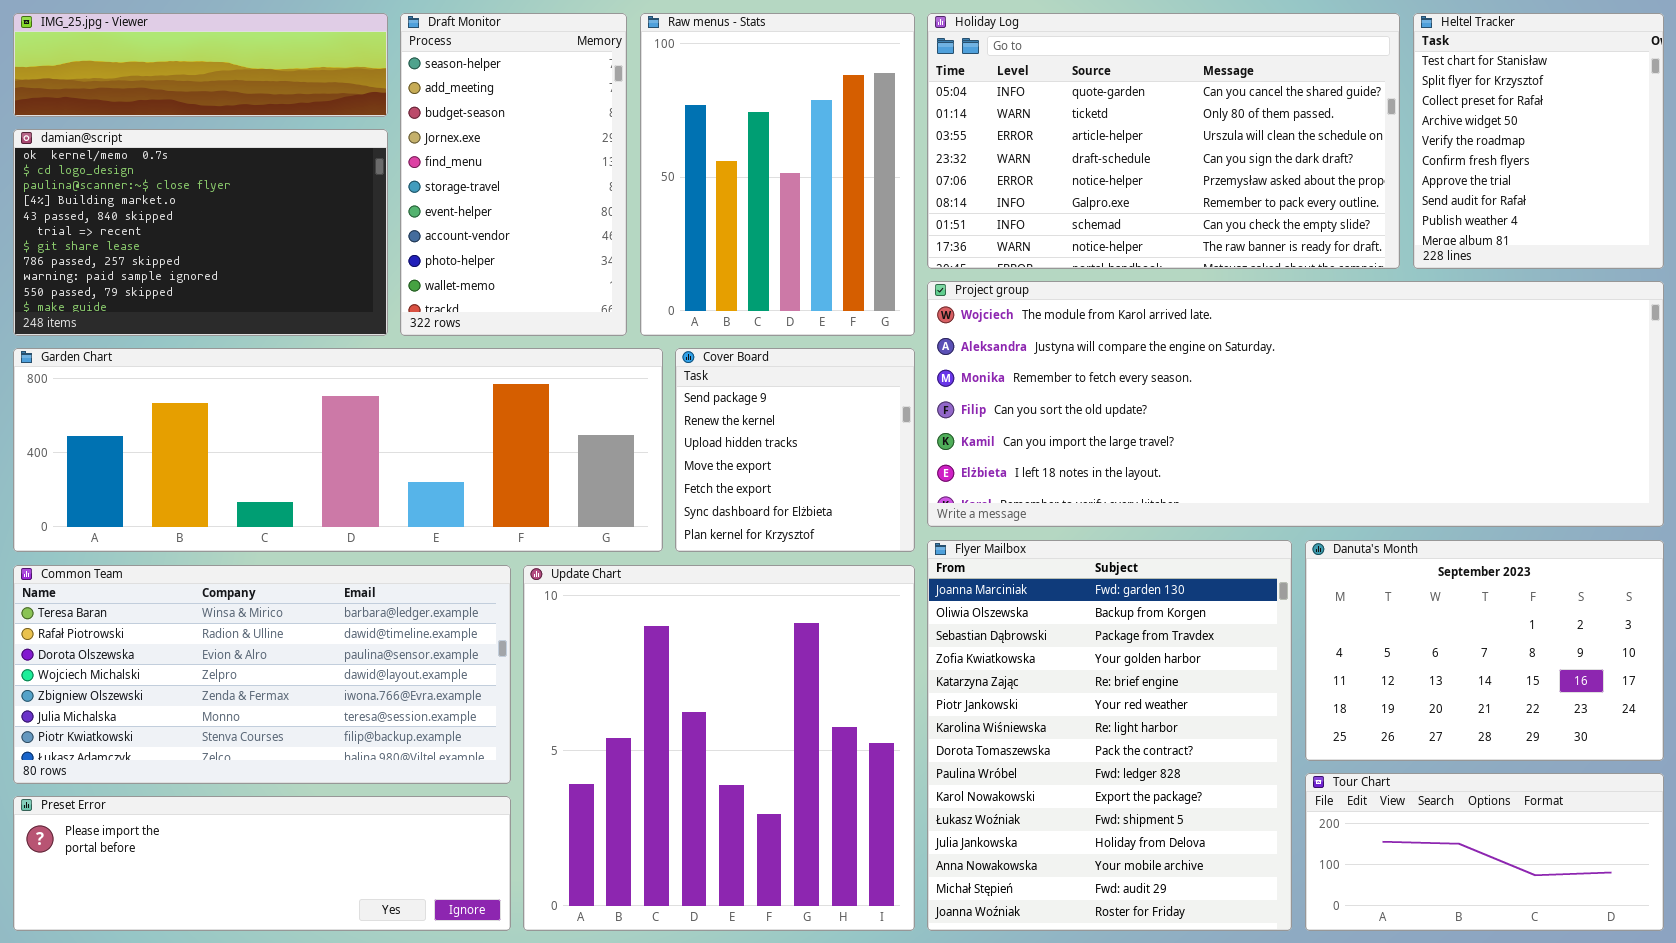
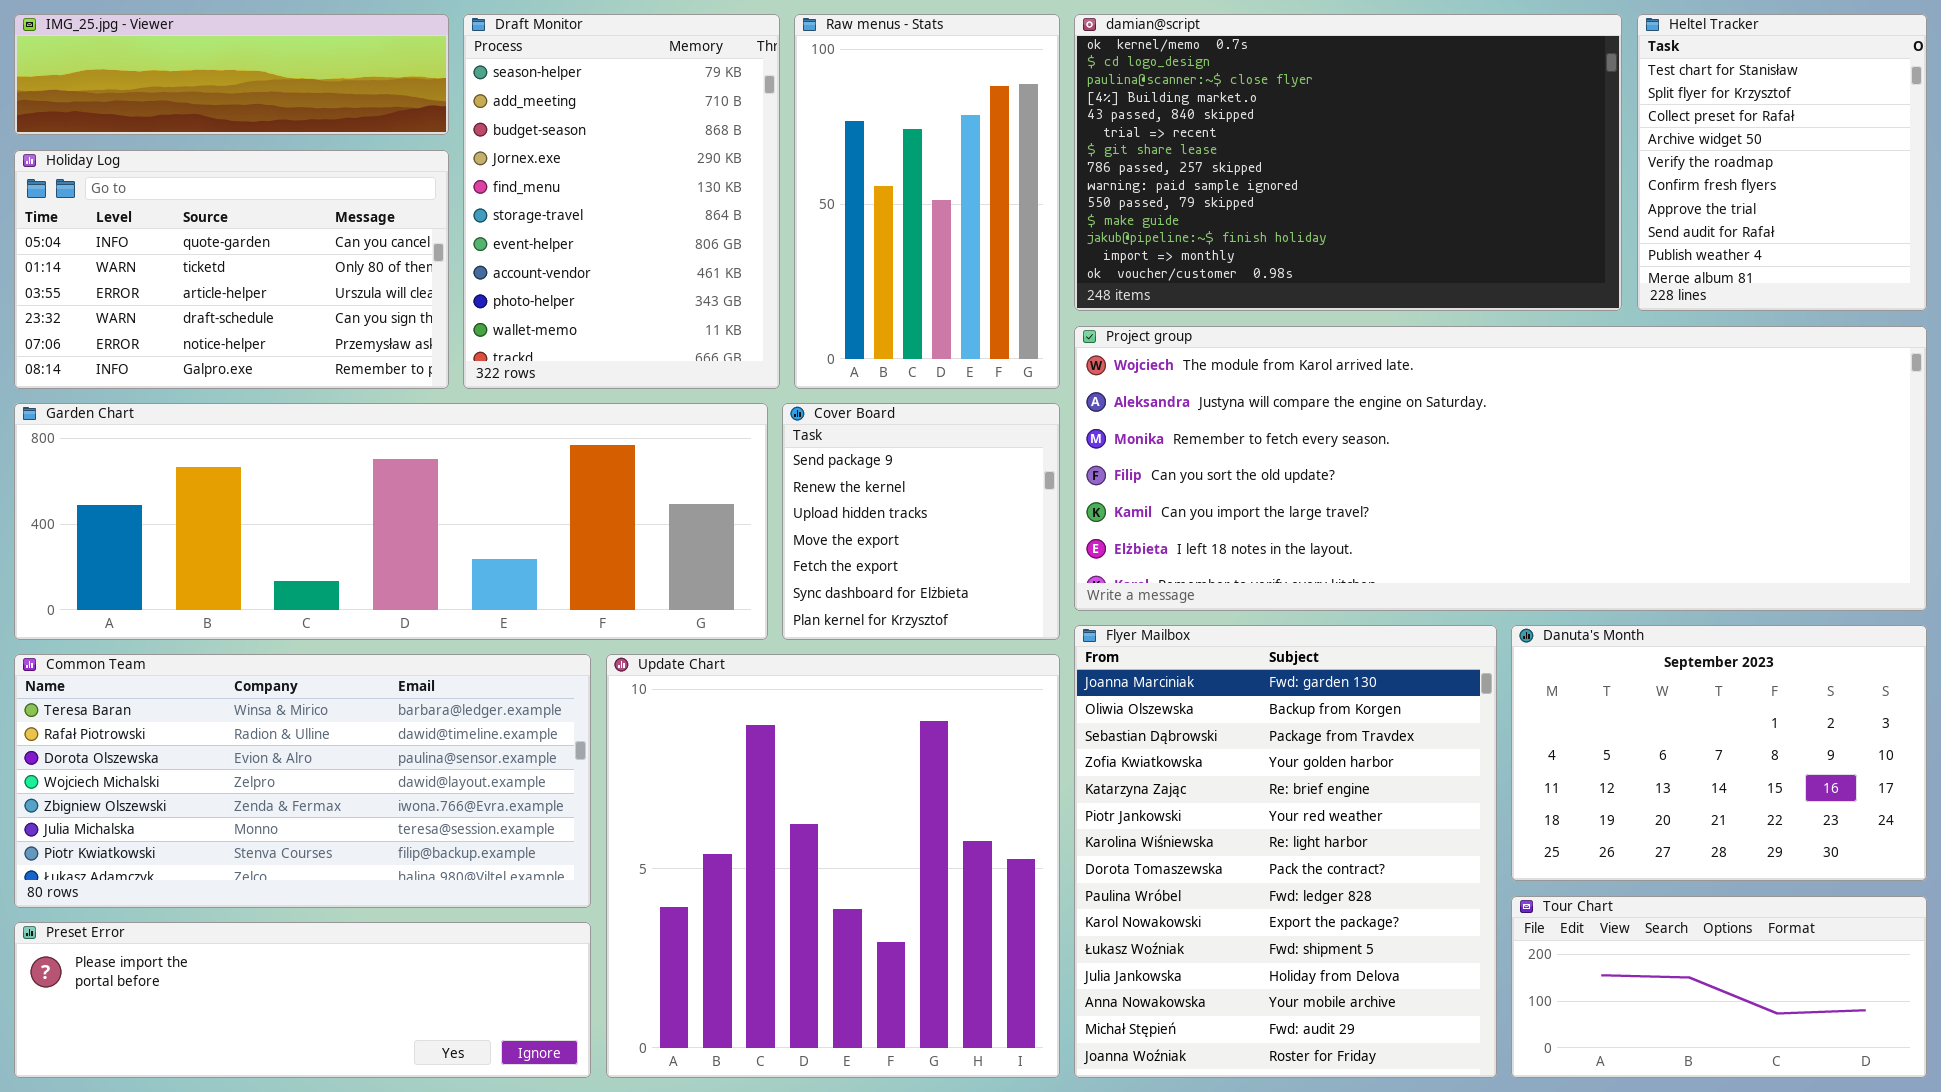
Draft Monitor: [400,13,627,336] -> [463,14,780,389], resized
Raw menus - Stats: [640,13,915,336] -> [794,14,1060,389], resized
Holiday Log: [927,13,1400,269] -> [14,150,449,389], moved, resized
damian@script: [13,129,388,336] -> [1074,14,1622,311], moved, resized

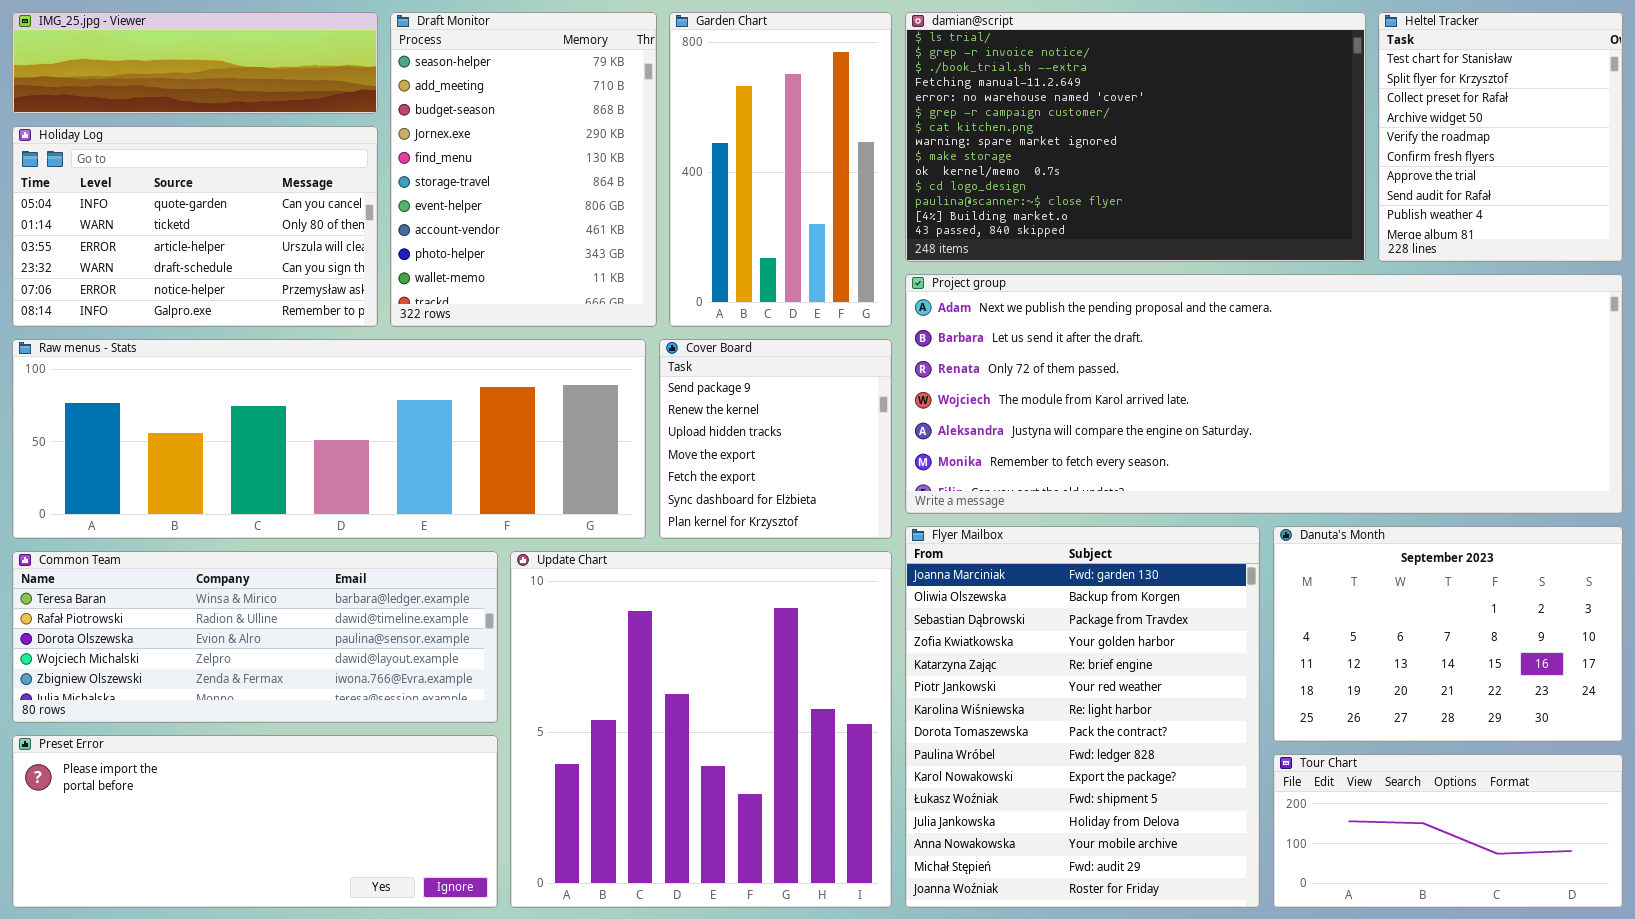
Raw menus - Stats: [794,14,1060,389] -> [12,339,646,539], moved, resized
damian@script: [1074,14,1622,311] -> [905,12,1366,262], scrolled up 9 rows
Project group: [1074,326,1927,611] -> [905,274,1623,514], scrolled up 3 rows
Garden Chart: [14,403,768,640] -> [669,12,892,327], moved, resized
Common Team: [14,654,591,908] -> [12,551,498,723], resized
Preset Error: [14,922,591,1078] -> [12,735,498,908], resized

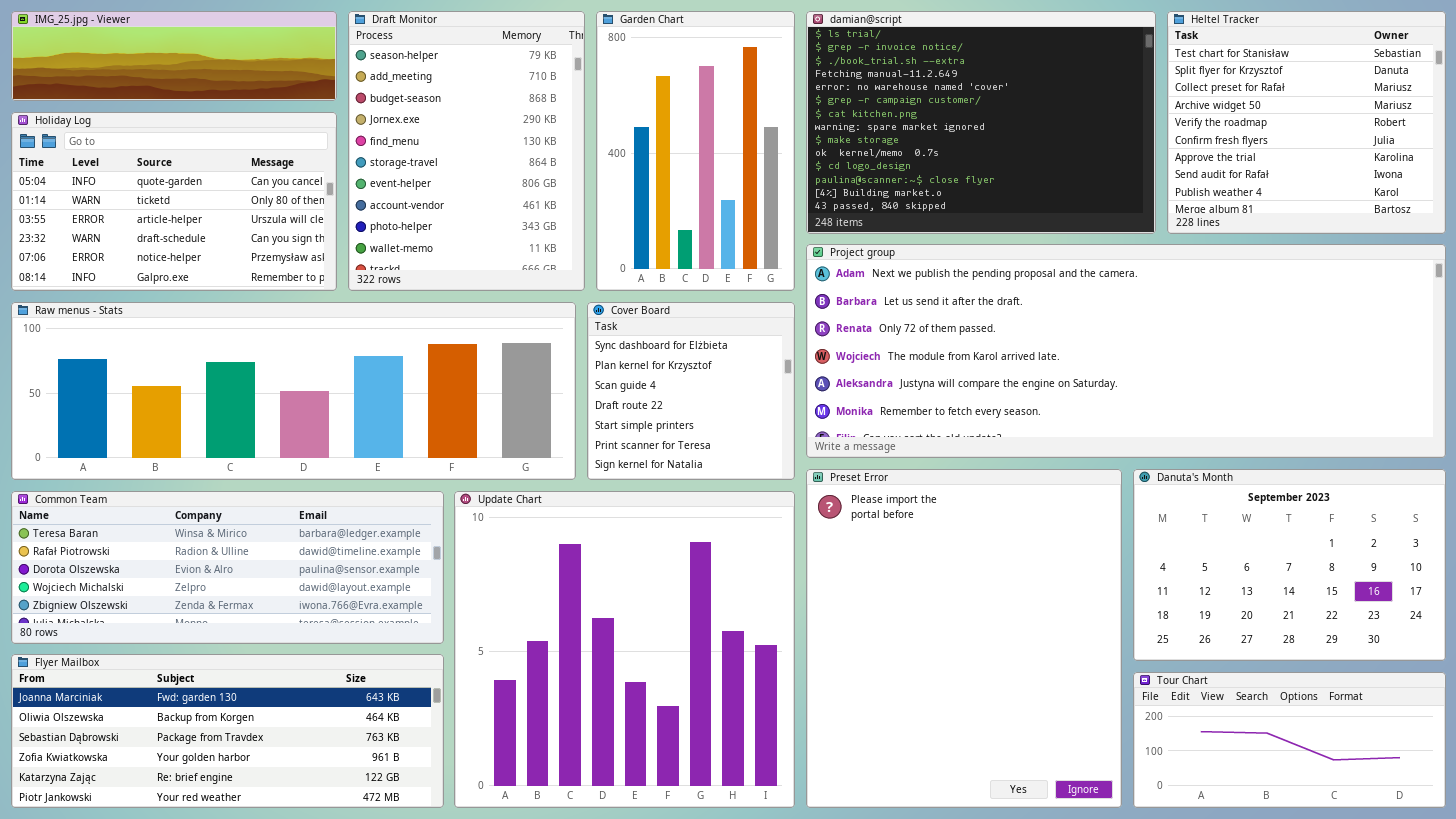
damian@script: [905,12,1366,262] -> [806,11,1156,234], resized
Heltel Tracker: [1378,12,1623,262] -> [1167,11,1446,234], resized
Cover Board: [659,339,892,539] -> [587,302,795,480], scrolled down 5 rows
Flyer Mailbox: [905,526,1260,908] -> [11,654,444,808], moved, resized
Preset Error: [12,735,498,908] -> [806,469,1122,808], moved, resized

